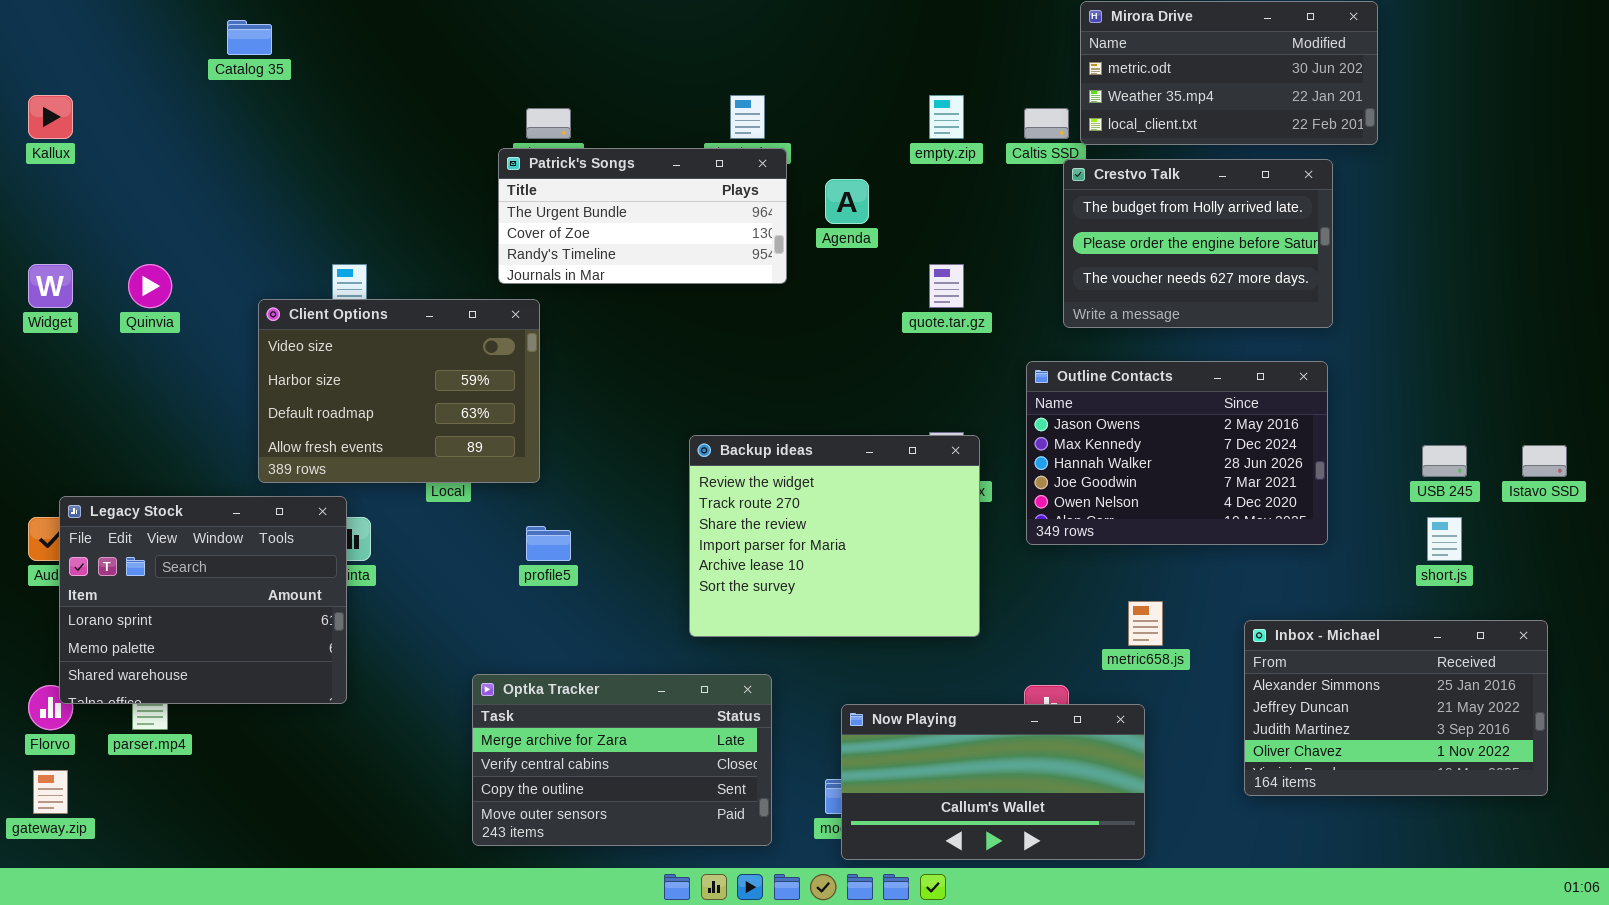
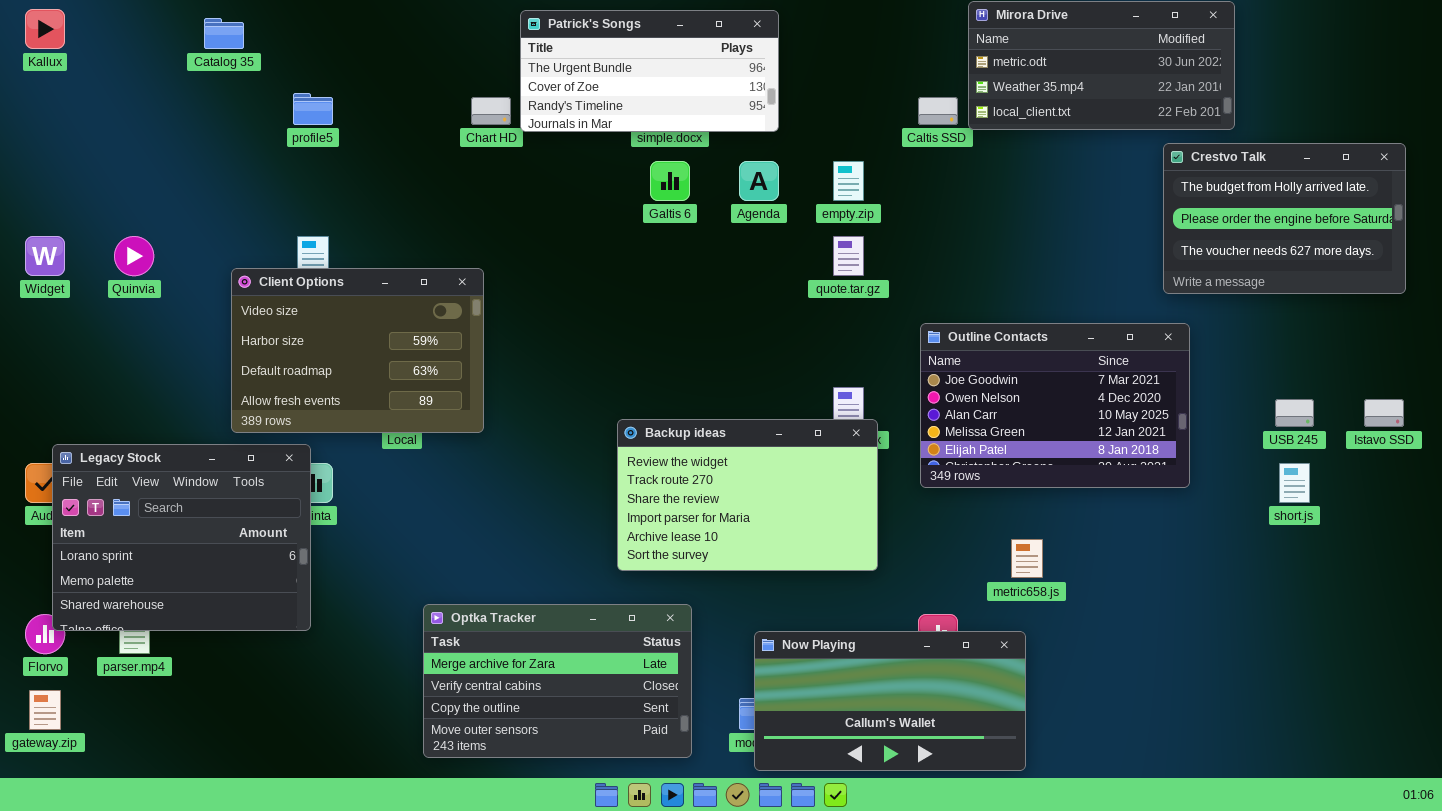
Kallux: [28,95,73,139] -> [25,9,65,49], moved
empty.zip: [929,95,964,139] -> [833,161,864,201], moved
Patrick's Songs: [498,148,787,284] -> [520,10,779,132], moved
Crestvo Talk: [1063,159,1333,328] -> [1163,143,1406,294], moved
Outline Contacts: [1026,361,1328,545] -> [920,323,1190,488], scrolled down 3 rows
Backup ideas: [689,435,980,637] -> [617,419,878,571], resized
profile5: [526,526,571,561] -> [293,93,333,125], moved
Inbox - Michael: [1244,620,1548,796] -> none, closed

